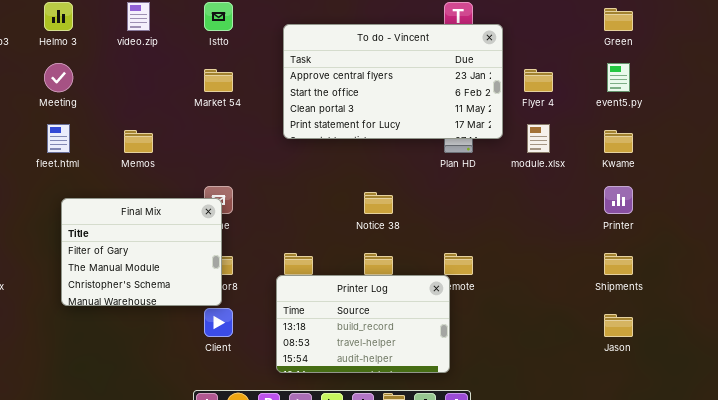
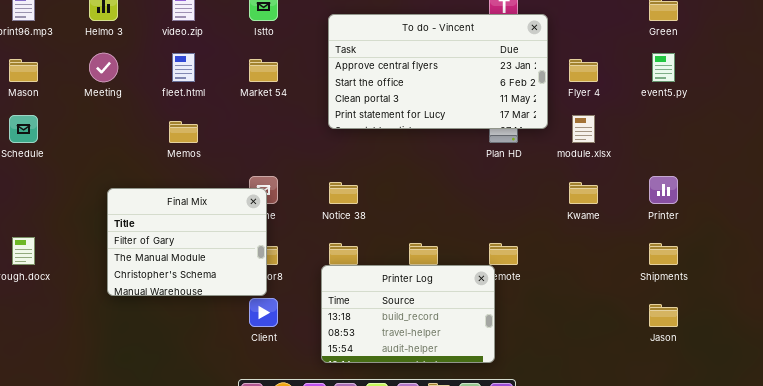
fleet.html: [47,124,70,153] -> [172,53,195,82], moved
Kwame: [604,130,633,153] -> [569,182,598,204], moved
Notice 38: [364,192,393,214] -> [329,182,358,204], moved

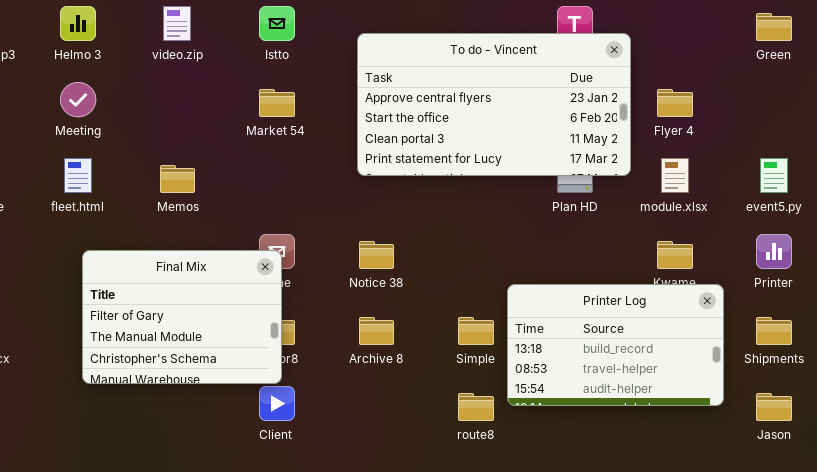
fleet.html: [172,53,195,82] -> [64,158,92,193], moved
event5.py: [652,53,675,82] -> [760,158,788,193], moved
Printer Log: [321,265,495,363] -> [507,284,724,406], moved

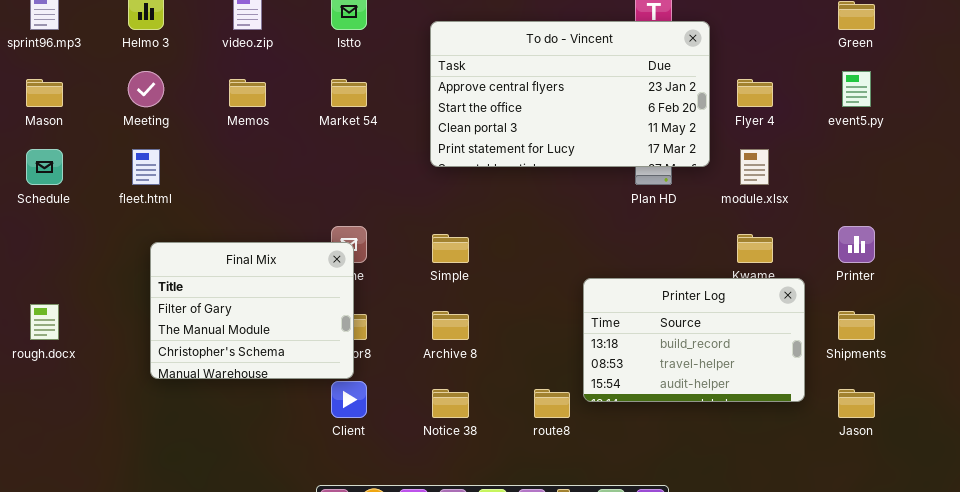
event5.py: [760,158,788,193] -> [842,71,871,107], moved
Memos: [160,165,195,193] -> [229,79,266,107], moved
Notice 38: [359,241,394,269] -> [432,389,469,418], moved
Simple: [458,317,494,345] -> [432,234,469,263], moved

